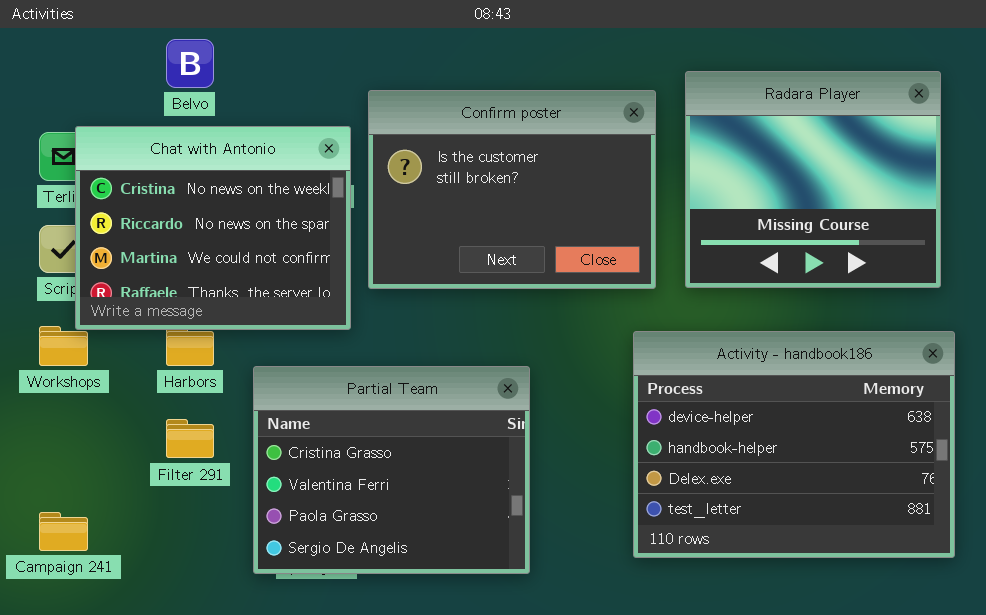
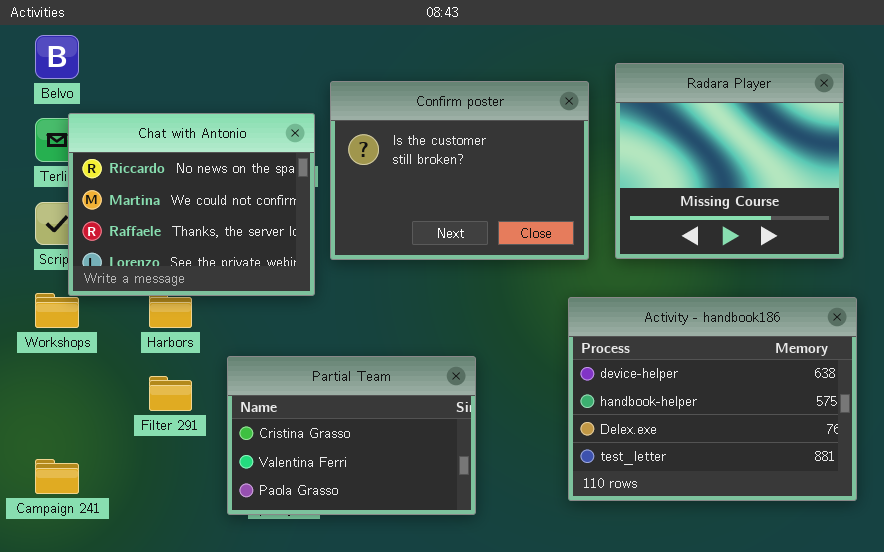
Belvo: [166,39,214,88] -> [35,35,79,79], moved
Chat with Antonio: [75,126,351,330] -> [68,113,315,296], scrolled down 1 row
Partial Team: [253,366,530,574] -> [227,356,476,515], resized

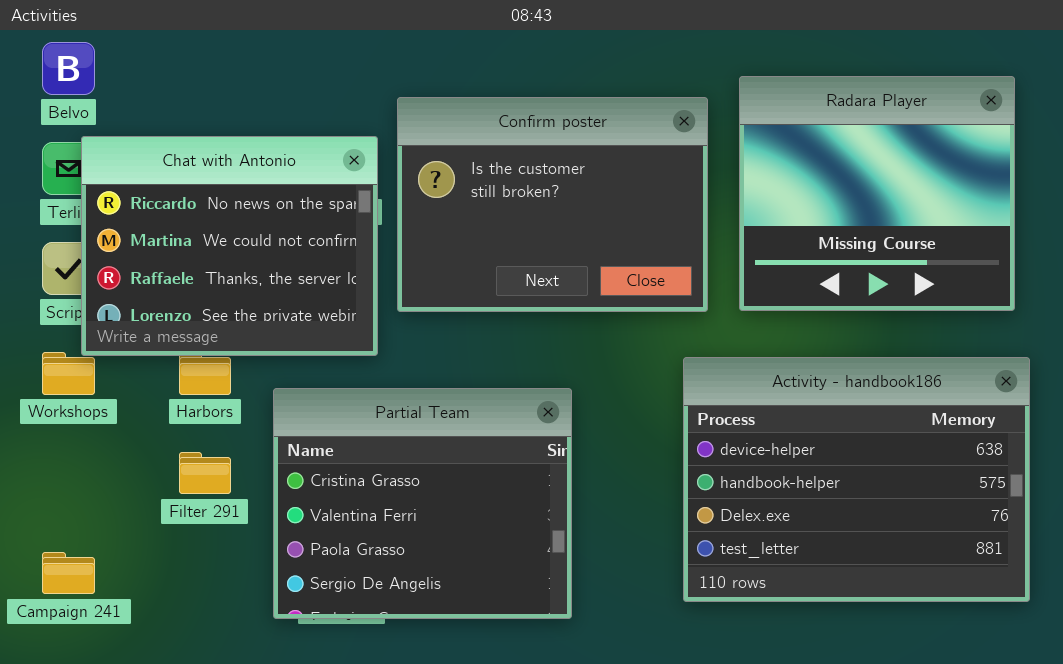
Partial Team: [227,356,476,515] -> [273,388,572,619], resized

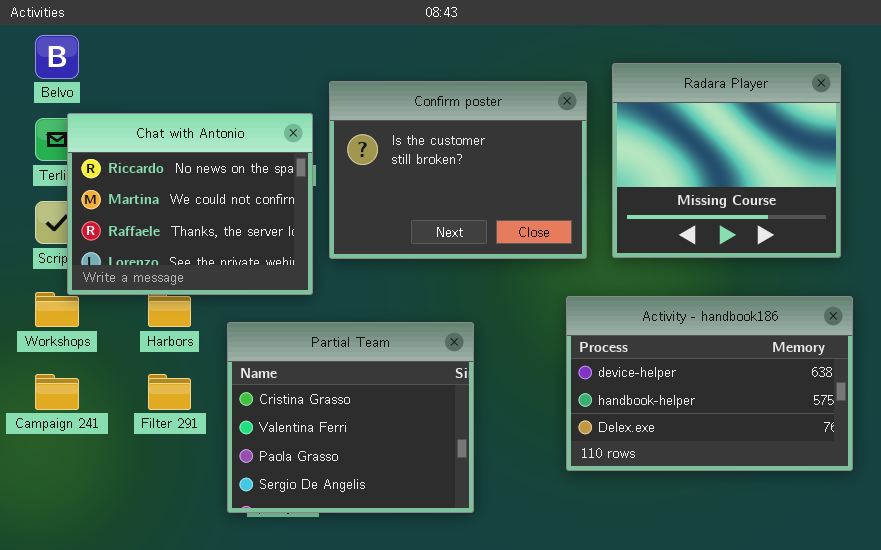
Activity - handbook186: [683,357,1030,602] -> [566,296,853,471], resized
Campaign 241: [42,552,95,594] -> [35,374,79,410], moved

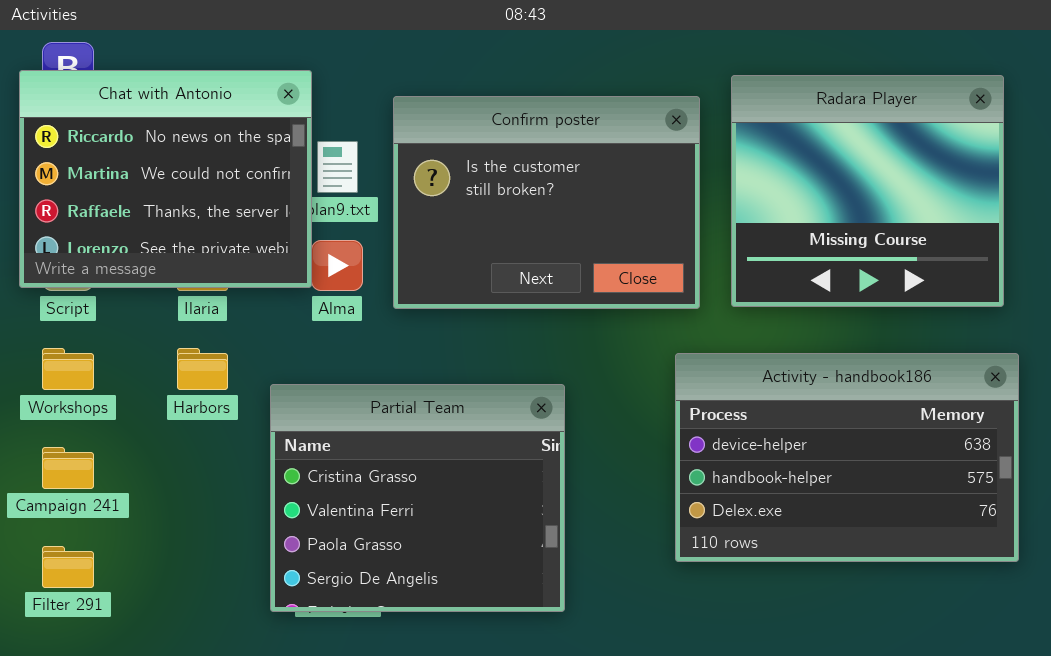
Chat with Antonio: [67,113,313,295] -> [19,70,312,288], moved
Filter 291: [148,374,191,410] -> [42,546,94,588], moved

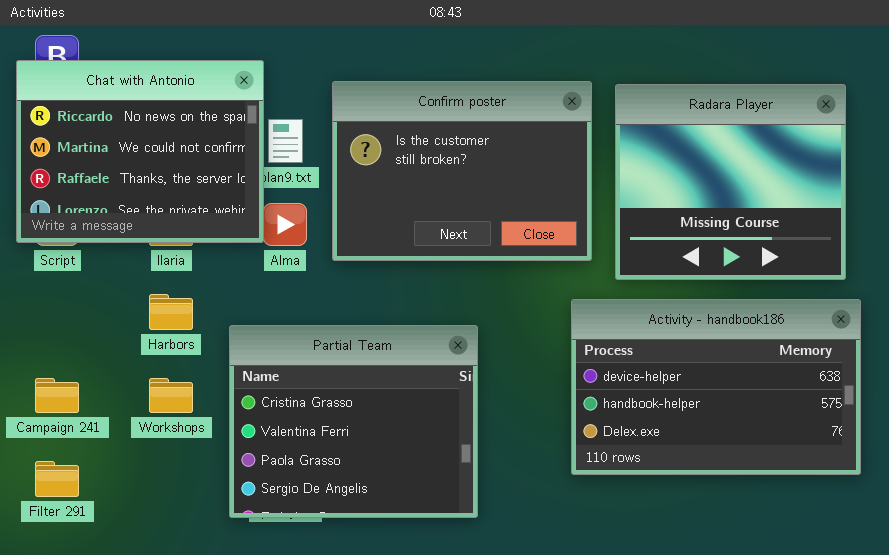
Radara Player: [731,75,1004,307] -> [615,84,846,280], moved
Workshops: [42,348,94,390] -> [149,378,193,413], moved

